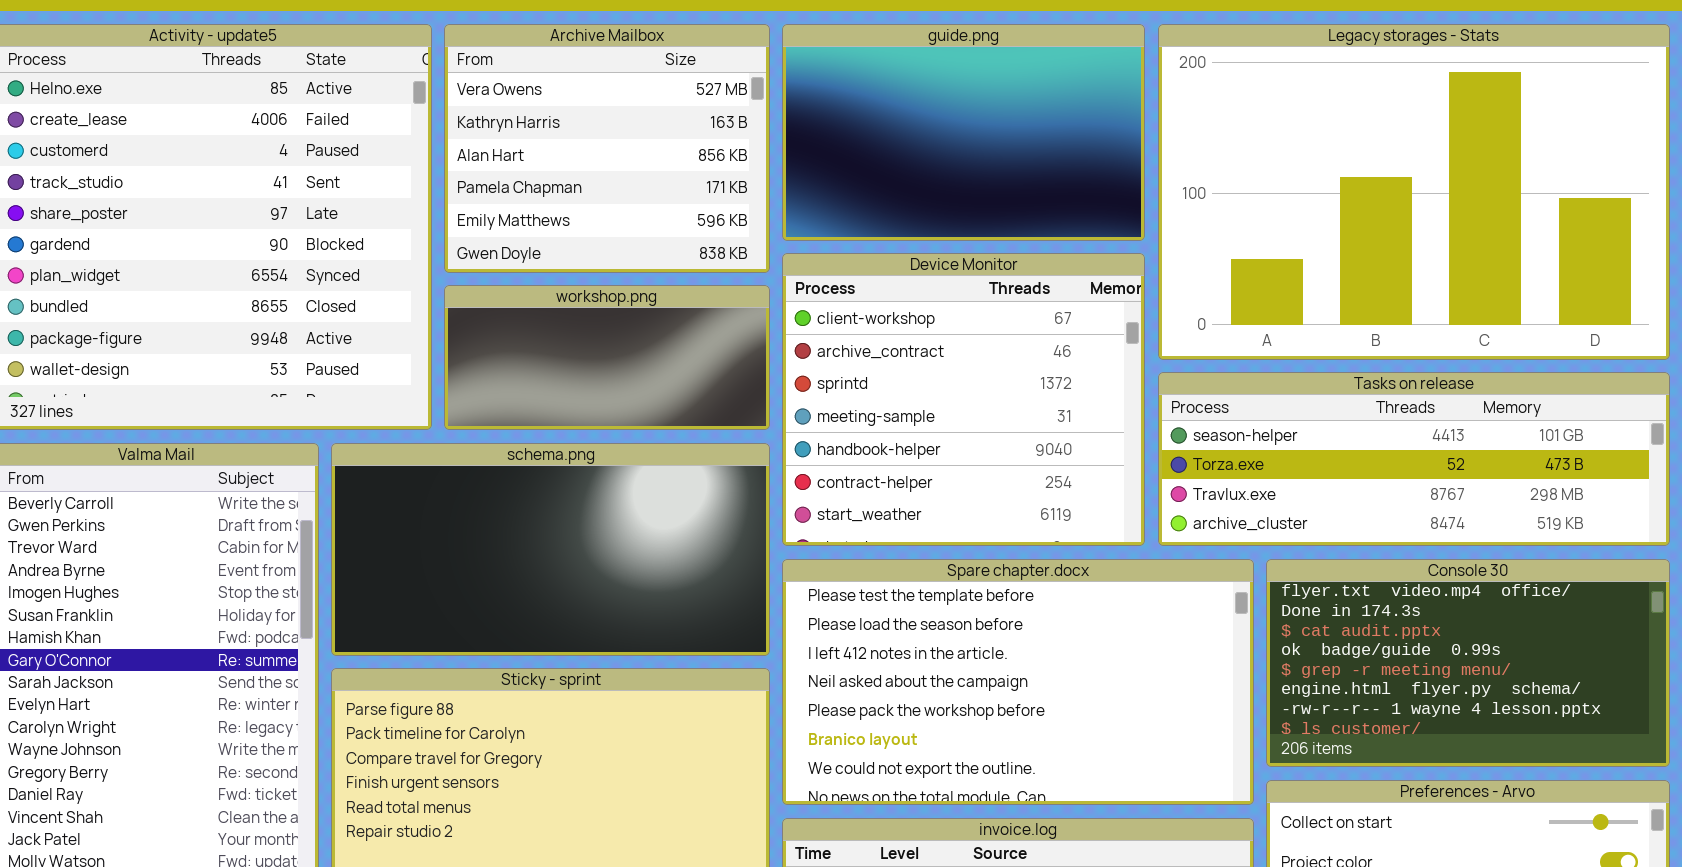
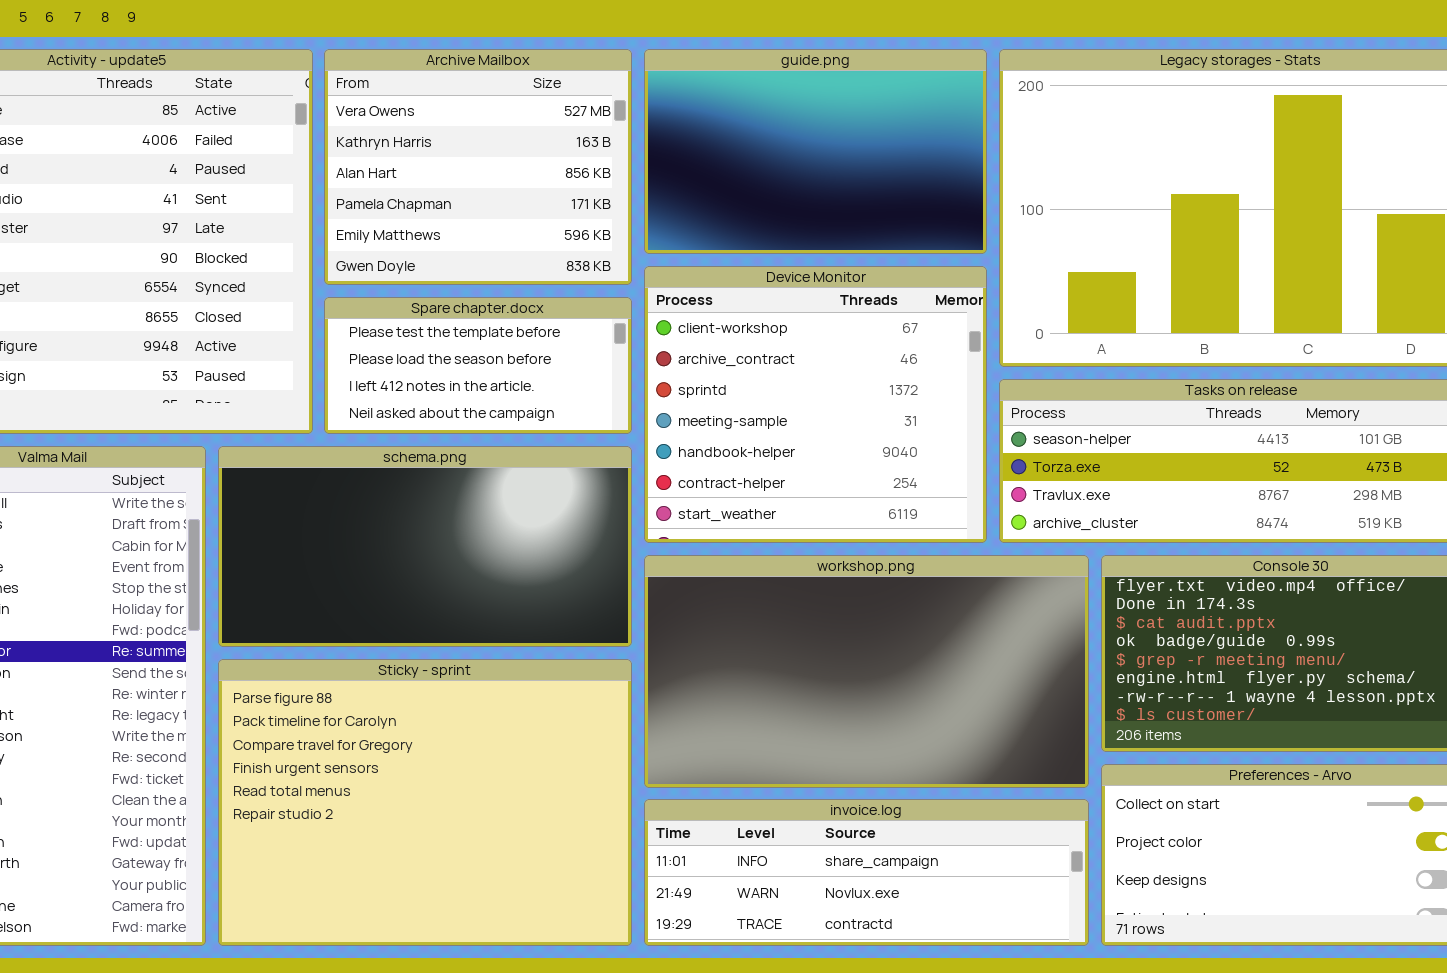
workshop.png: [444,285,770,430] -> [644,555,1089,788], moved, resized
Spare chapter.docx: [782,559,1254,805] -> [324,297,632,434], moved, resized

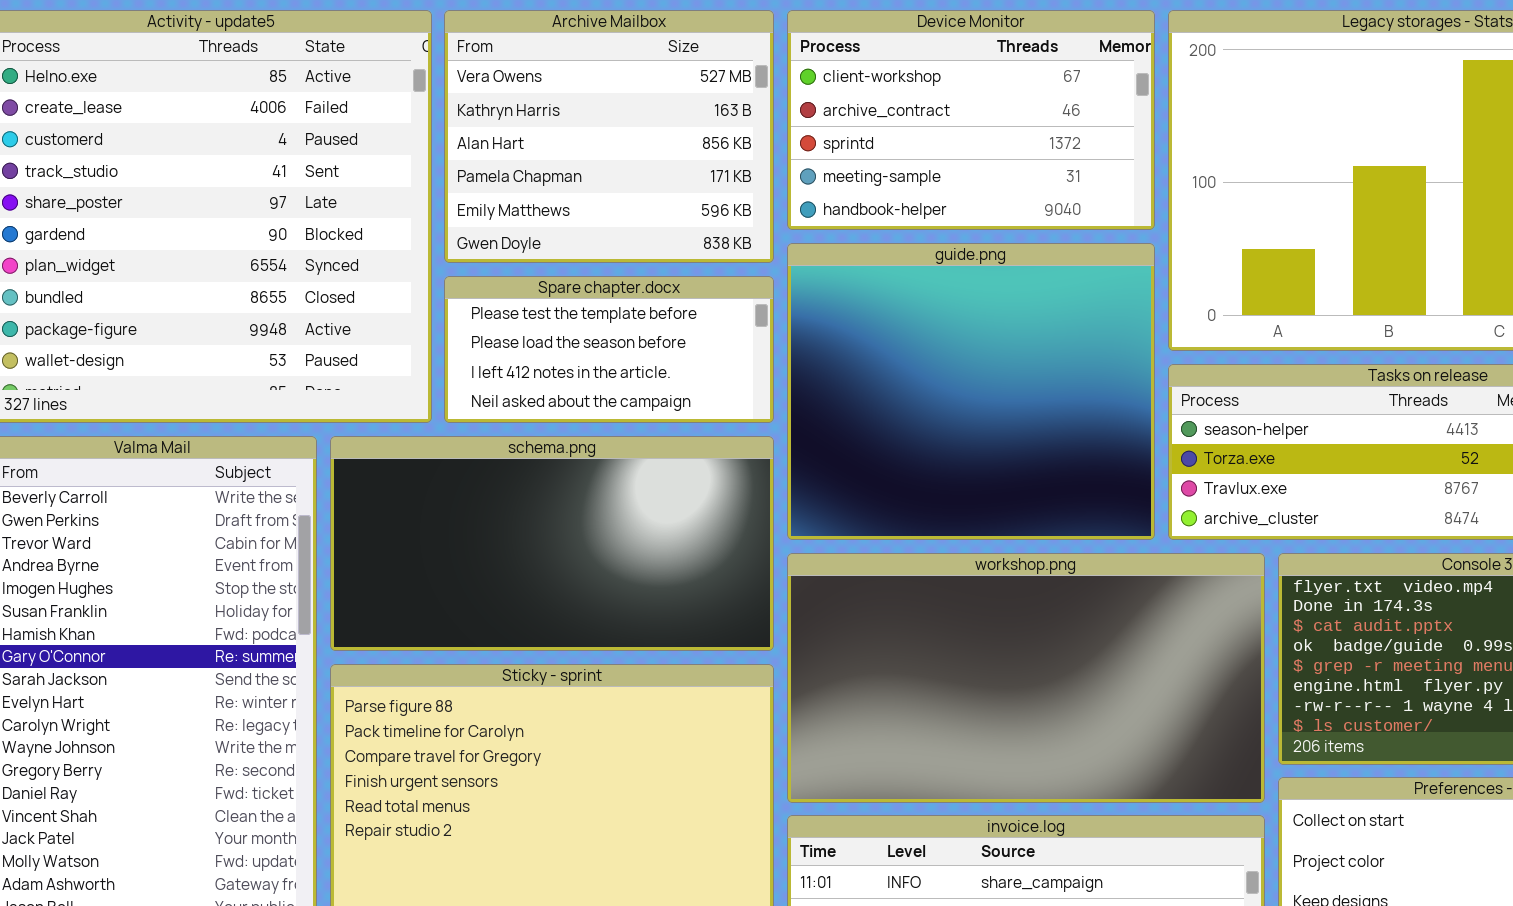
guide.png: [644,49,987,254] -> [787,243,1155,540], moved, resized
Device Monitor: [644,266,987,543] -> [787,10,1155,230], moved, resized

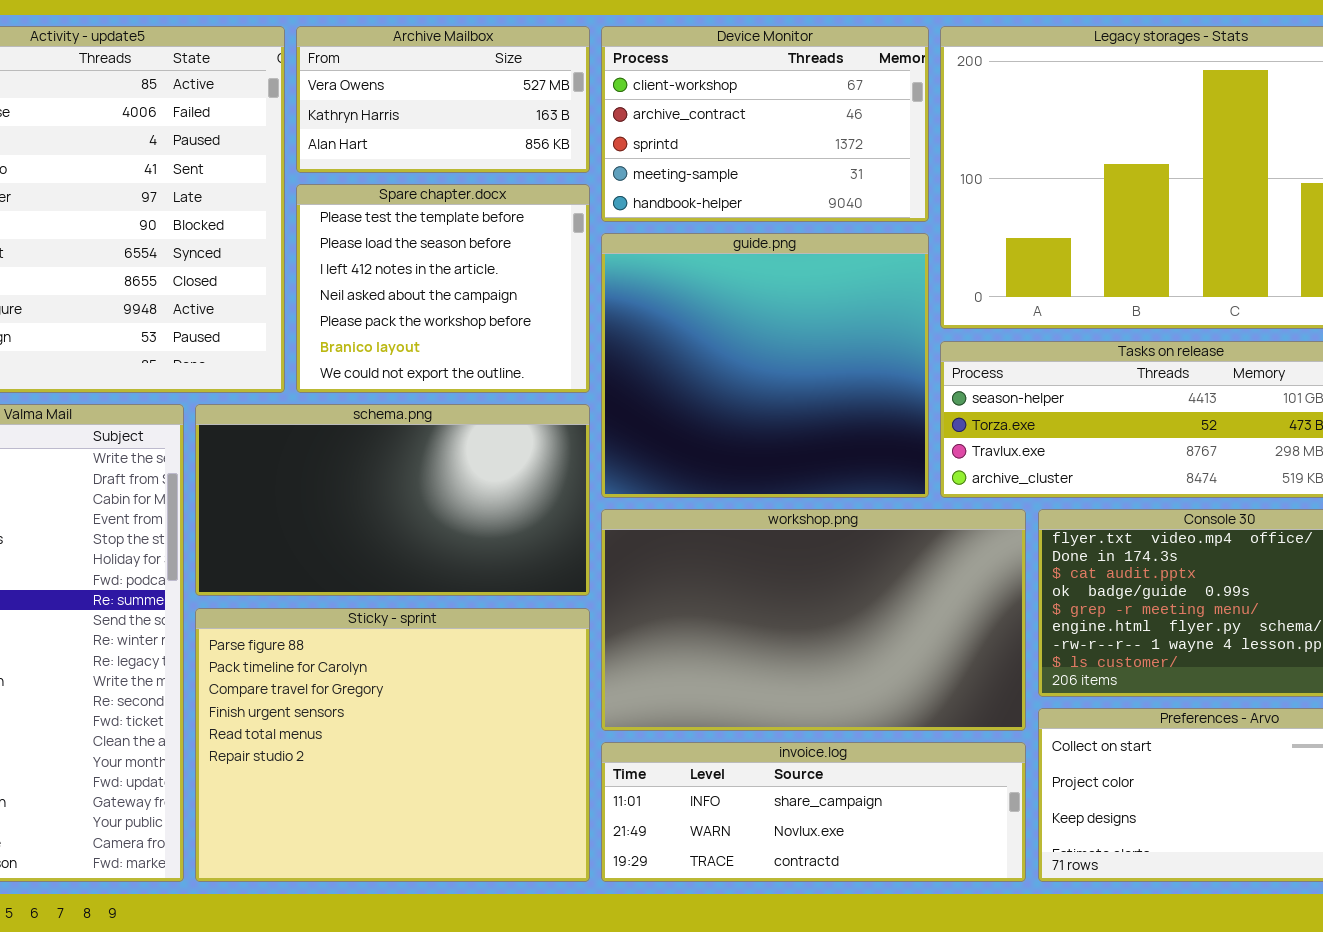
Archive Mailbox: [444,10,774,263] -> [296,26,590,173], resized
Spare chapter.docx: [444,276,774,423] -> [296,184,590,393], resized

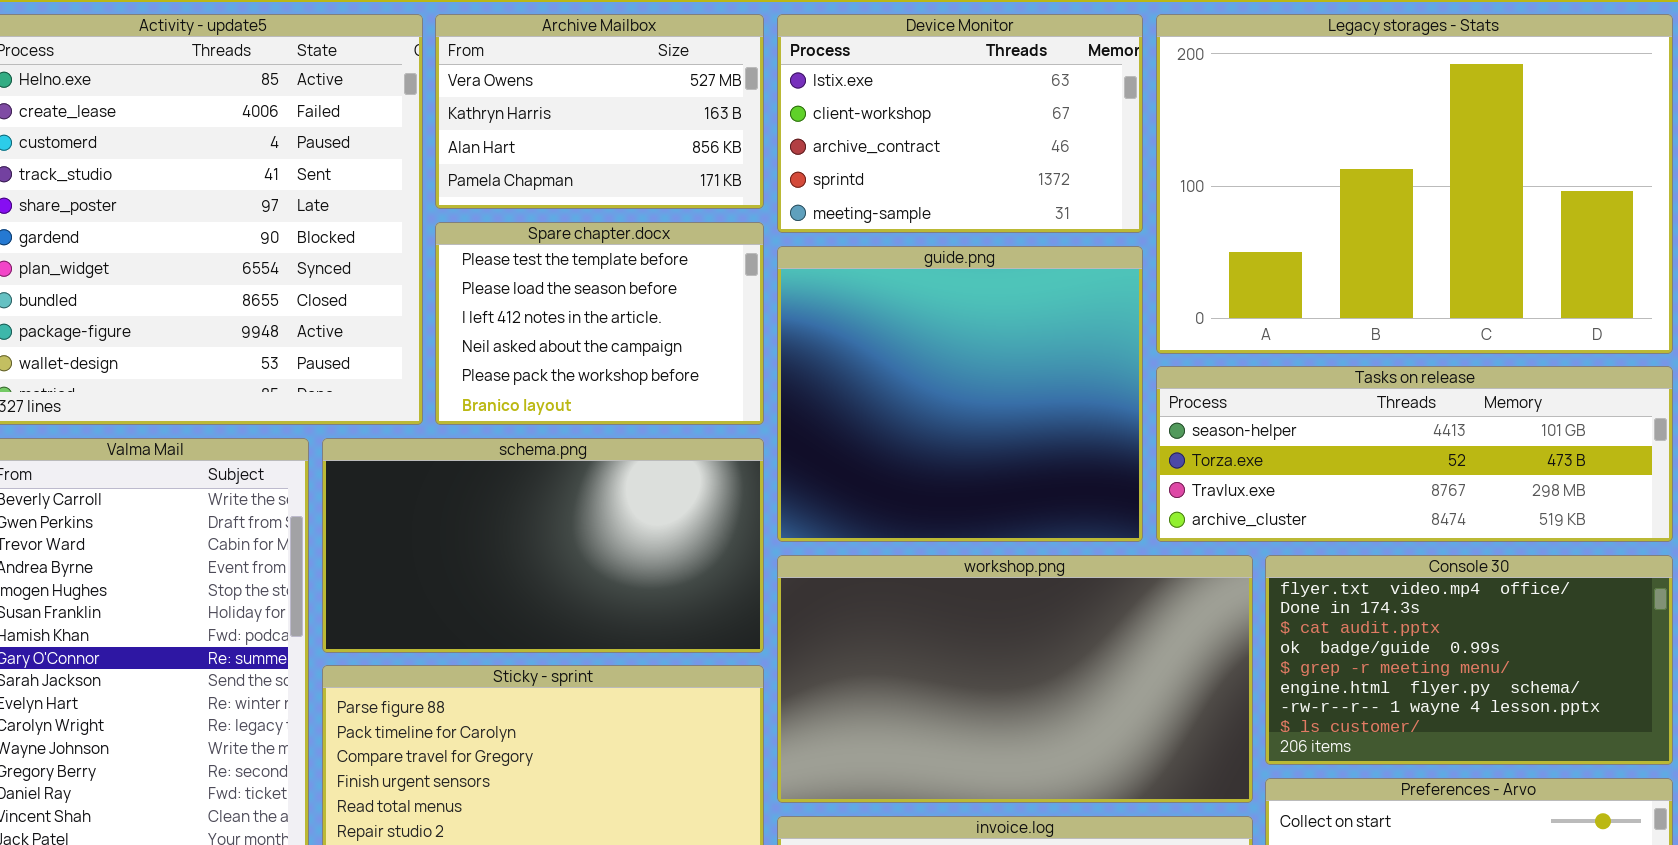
Archive Mailbox: [296,26,590,173] -> [435,14,764,209], resized
Device Monitor: [601,26,929,222] -> [777,14,1143,233], scrolled up 1 row
Spare chapter.docx: [296,184,590,393] -> [435,222,764,425], resized

